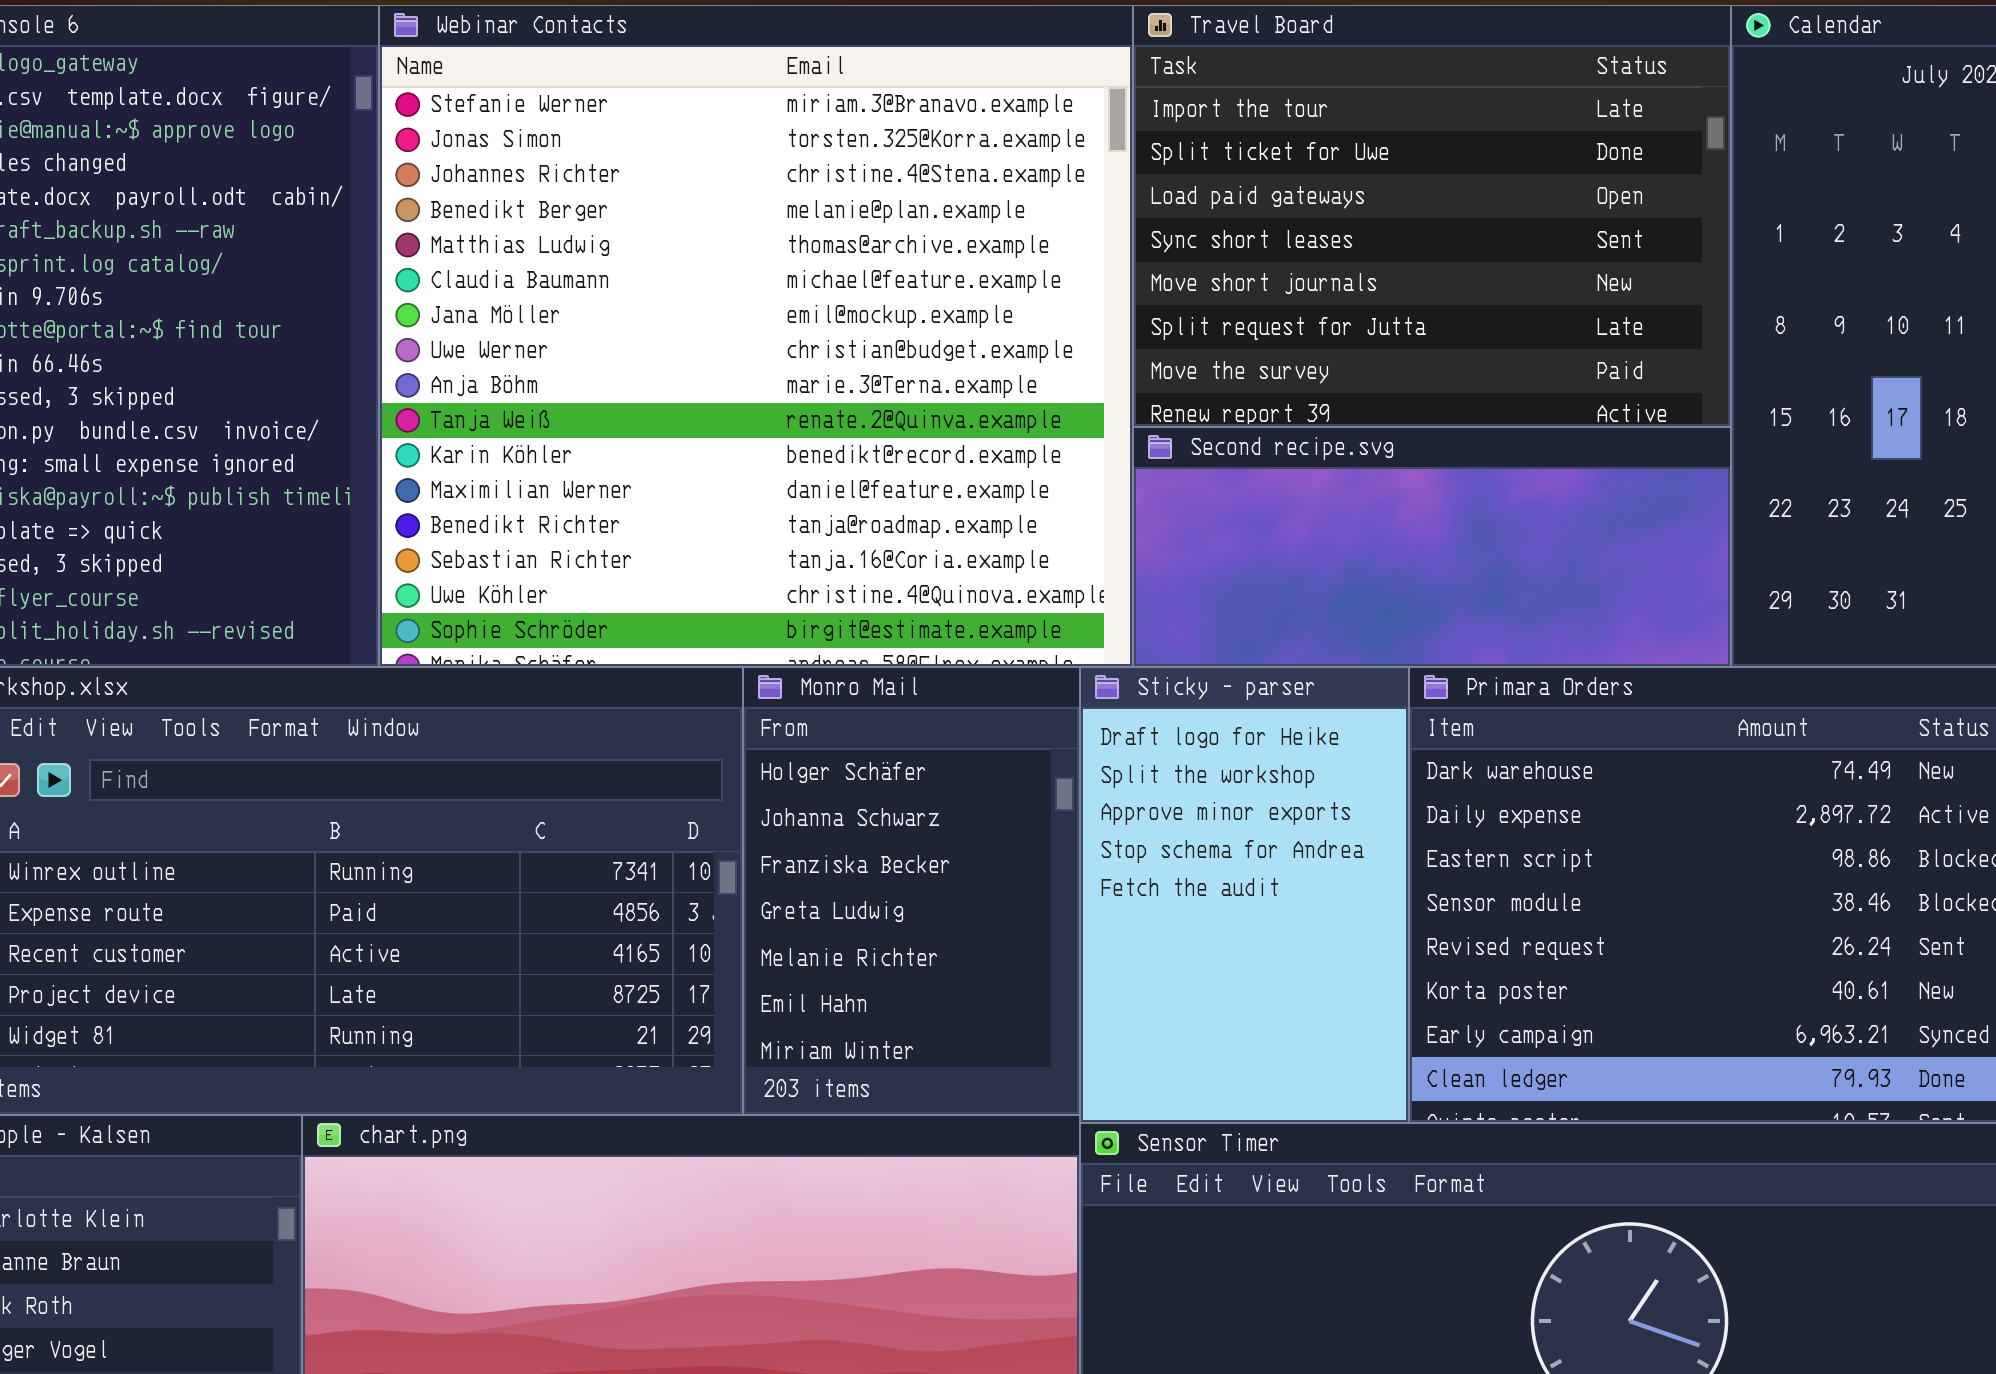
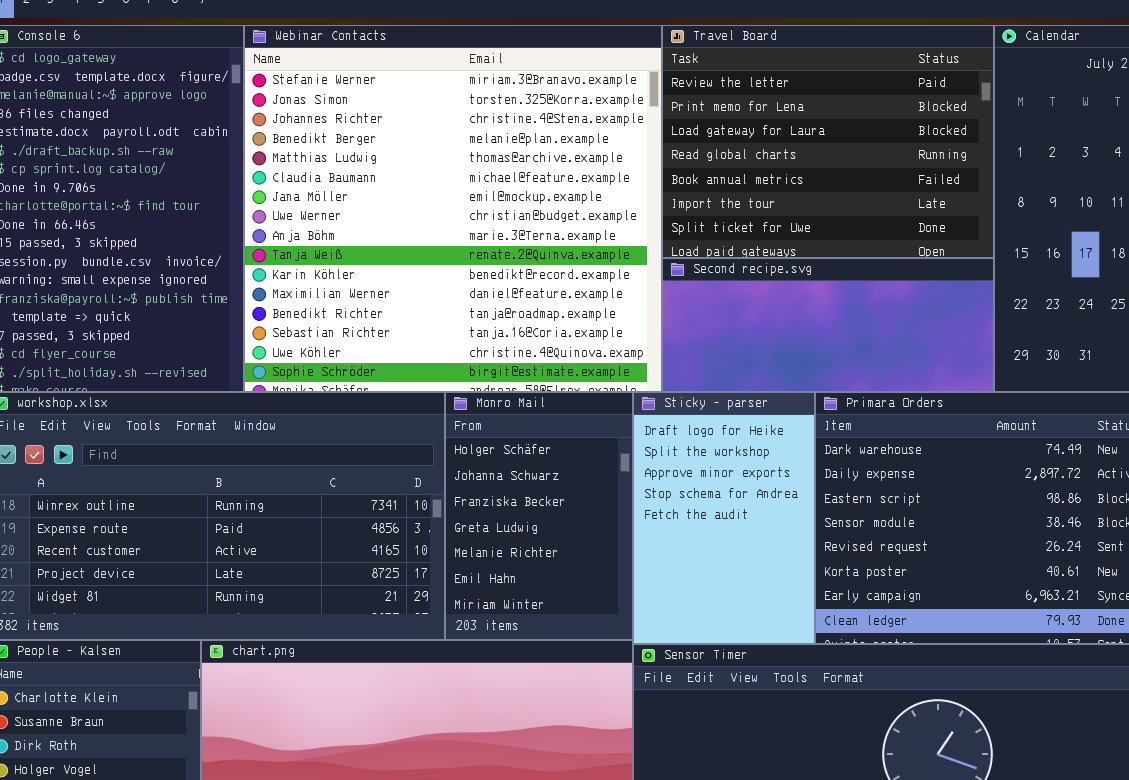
Travel Board: [1133,5,1731,427] -> [662,25,994,258], scrolled up 5 rows

